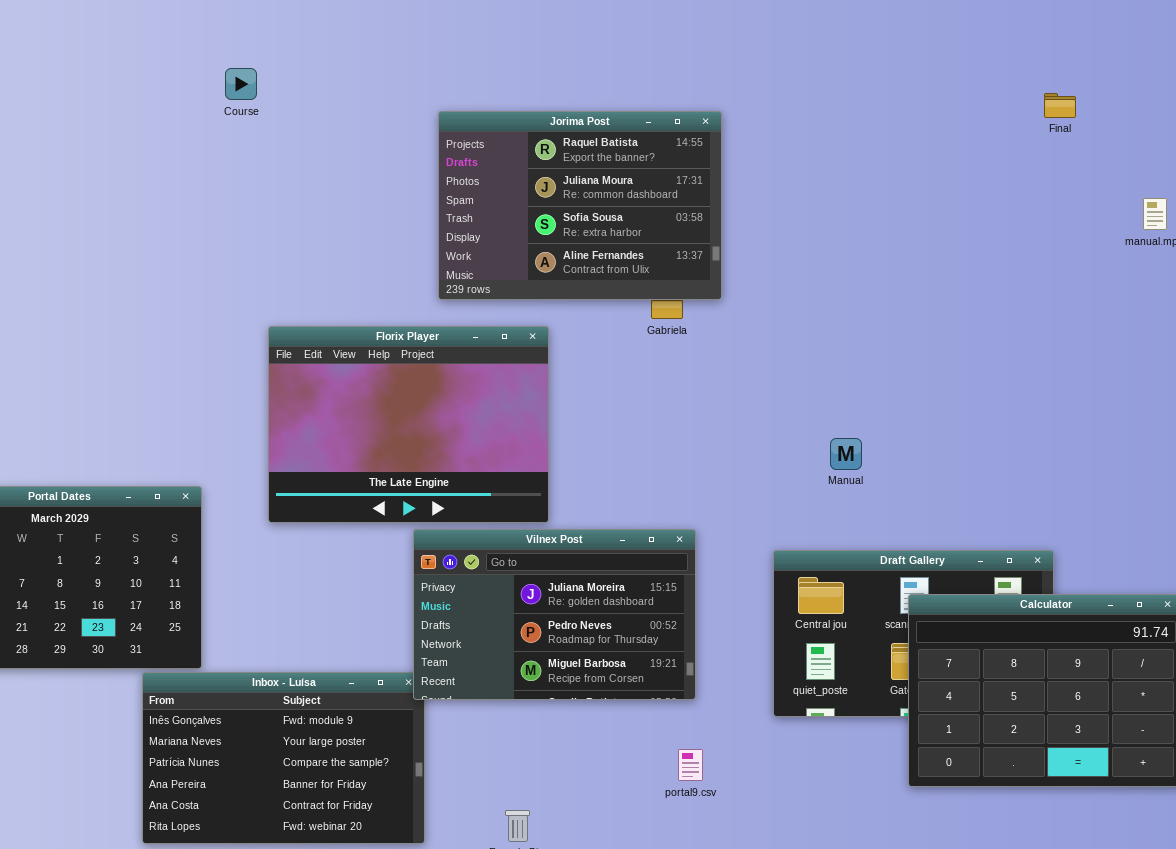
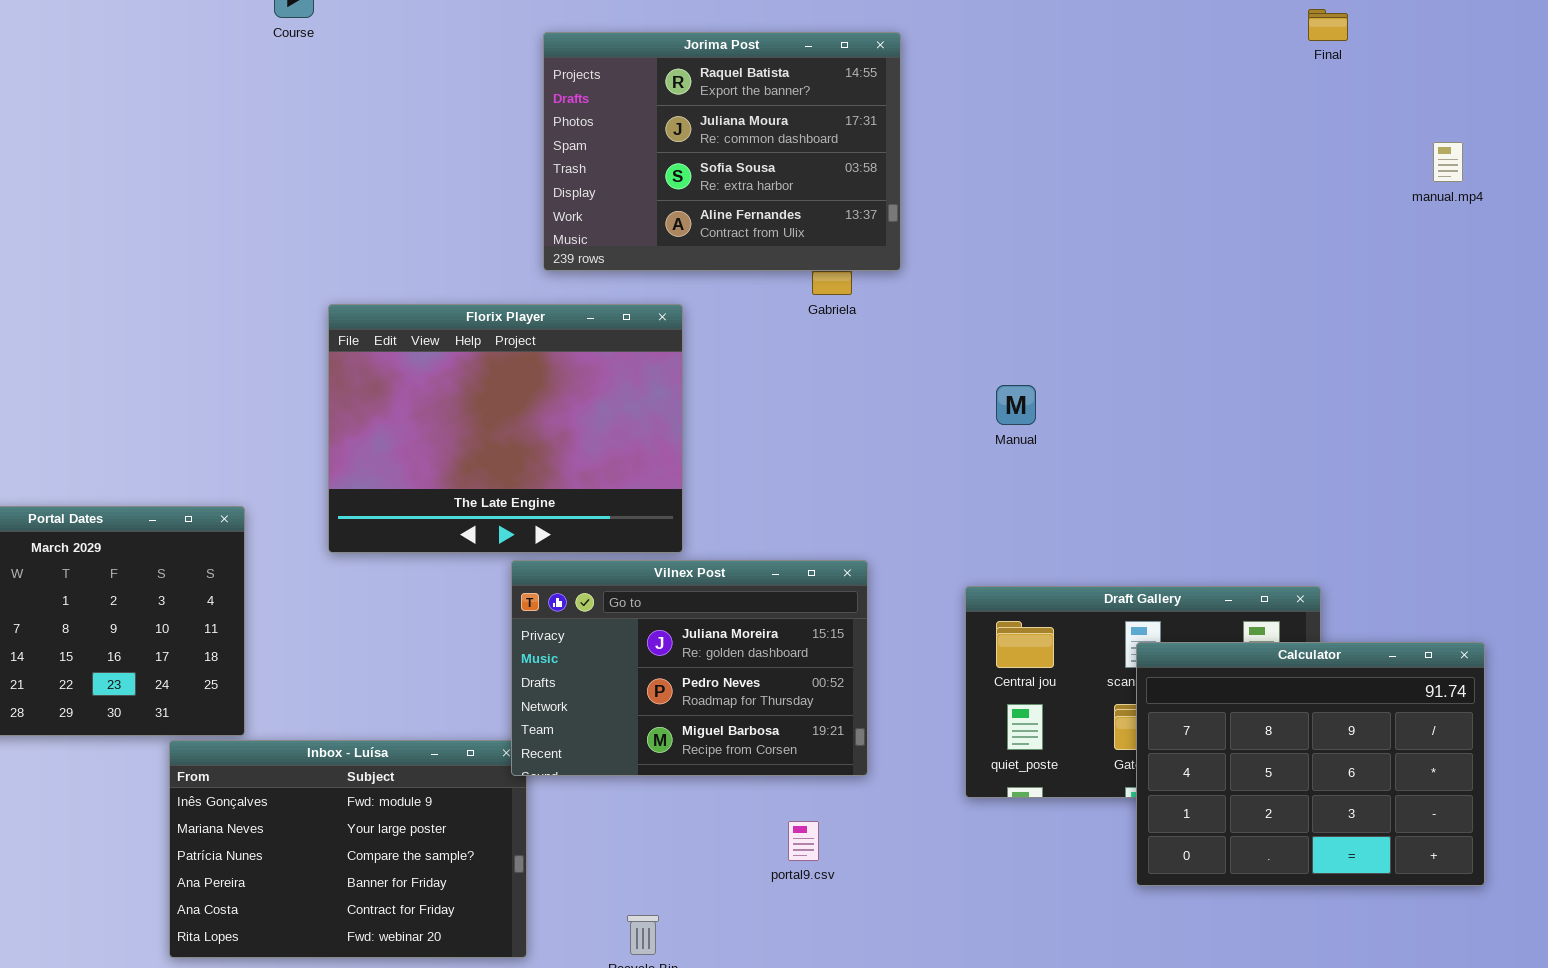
Manual: [830,438,862,470] -> [996,385,1036,425], moved
portal9.csv: [678,749,703,781] -> [788,821,819,861], moved

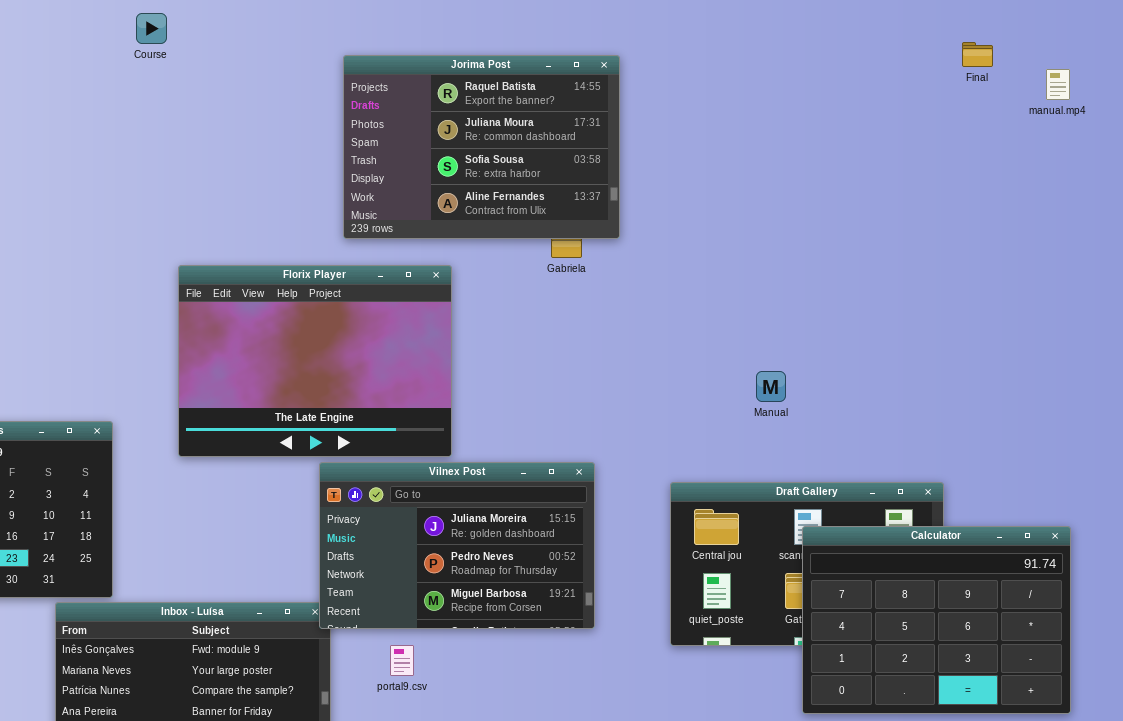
Final: [1308,9,1348,41] -> [962,42,993,67], moved
manual.mp4: [1433,142,1463,182] -> [1046,69,1070,100], moved
Manual: [996,385,1036,425] -> [756,371,786,402], moved
portal9.csv: [788,821,819,861] -> [390,645,414,676], moved

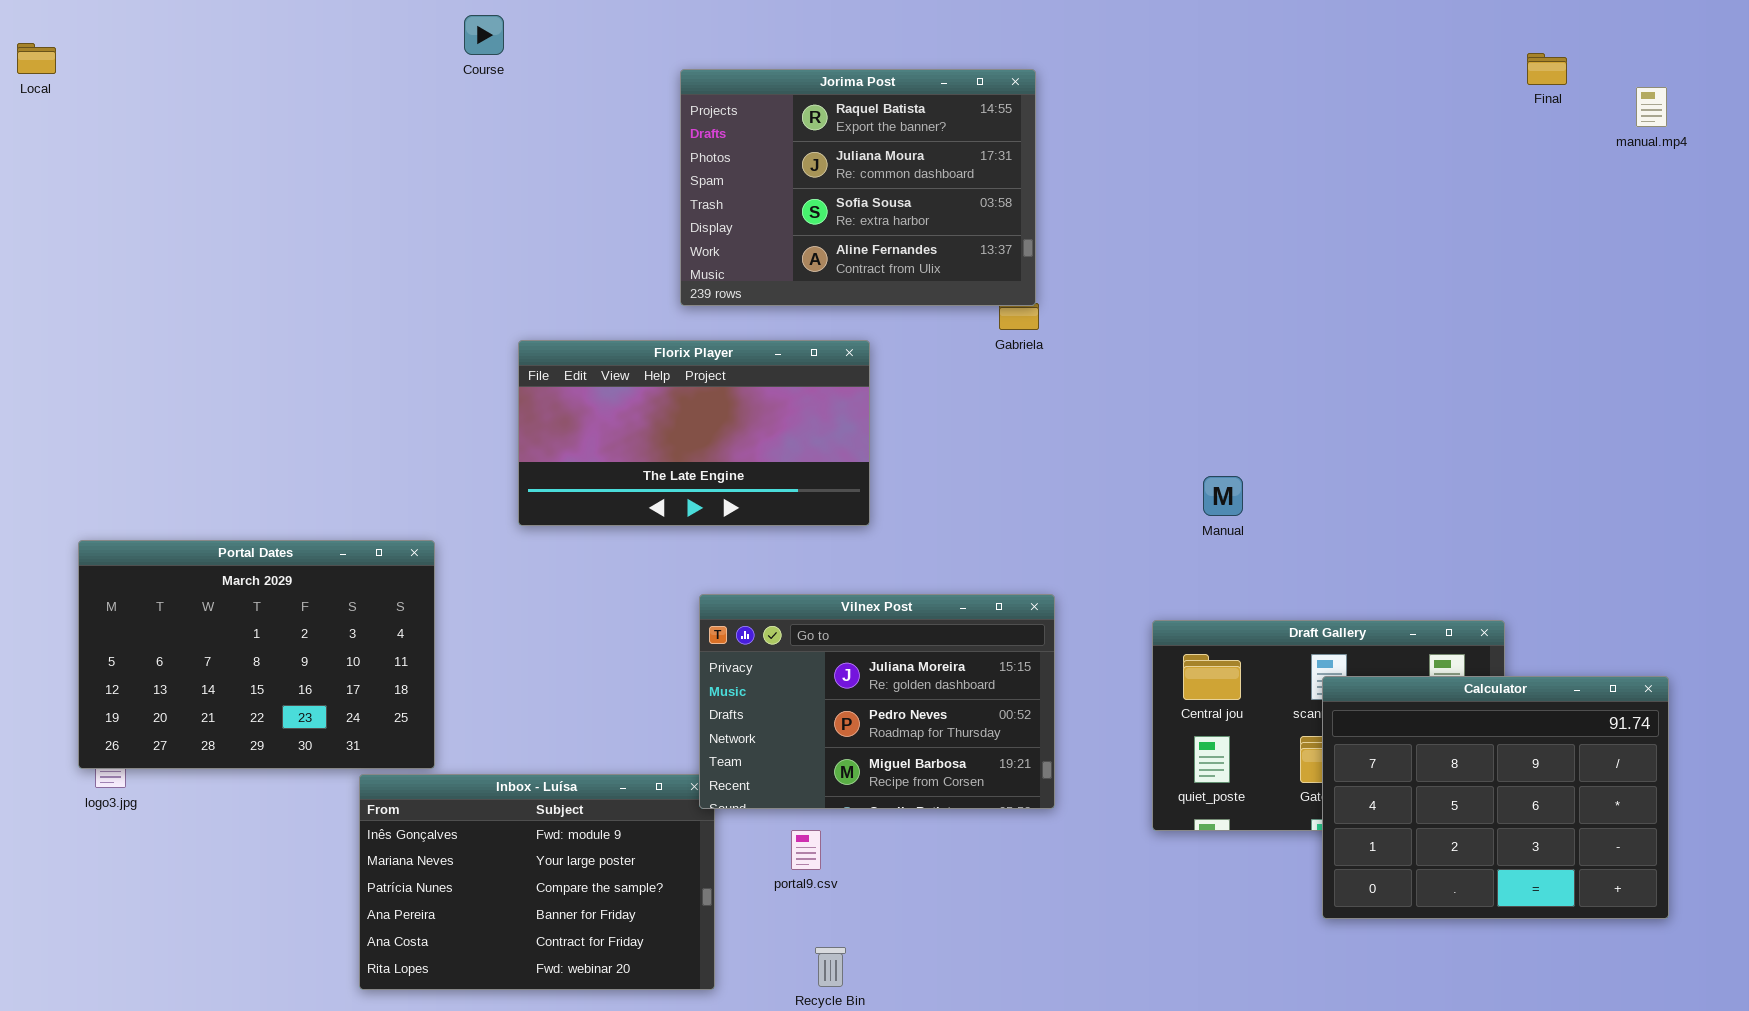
Jorima Post: [343,55,620,239] -> [680,69,1036,306], moved
Florix Player: [178,265,452,457] -> [518,340,870,526], resized
Manual: [756,371,786,402] -> [1203,476,1243,516], moved

